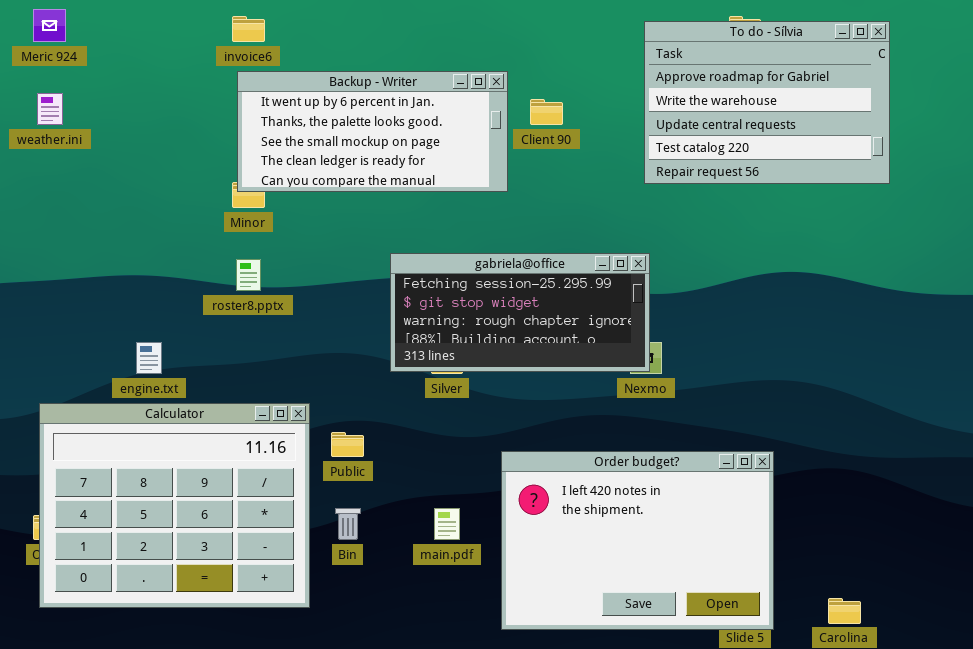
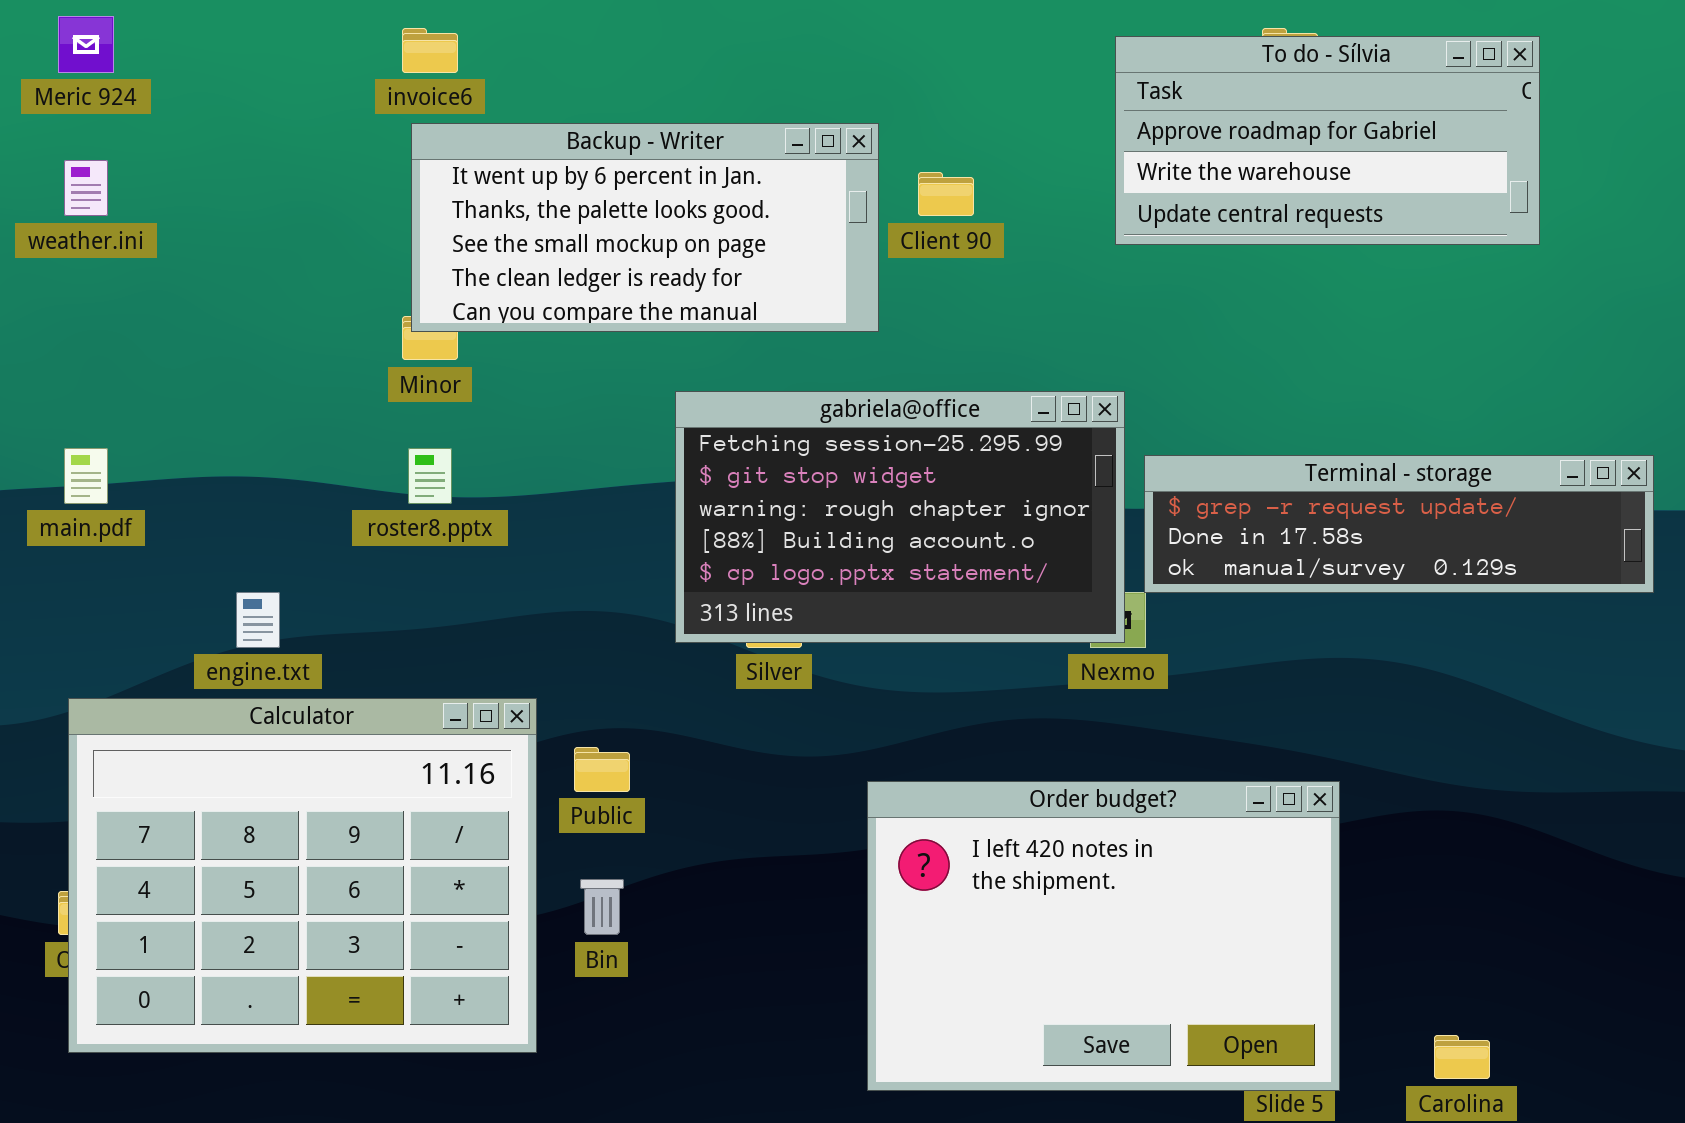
To do - Sílvia: [644,21,890,184] -> [1115,36,1540,245], resized
gabriela@office: [390,253,650,372] -> [675,391,1125,643], resized
Terminal - storage: none -> [1144,455,1654,593], opened
main.pdf: [434,508,460,540] -> [64,448,108,504], moved

